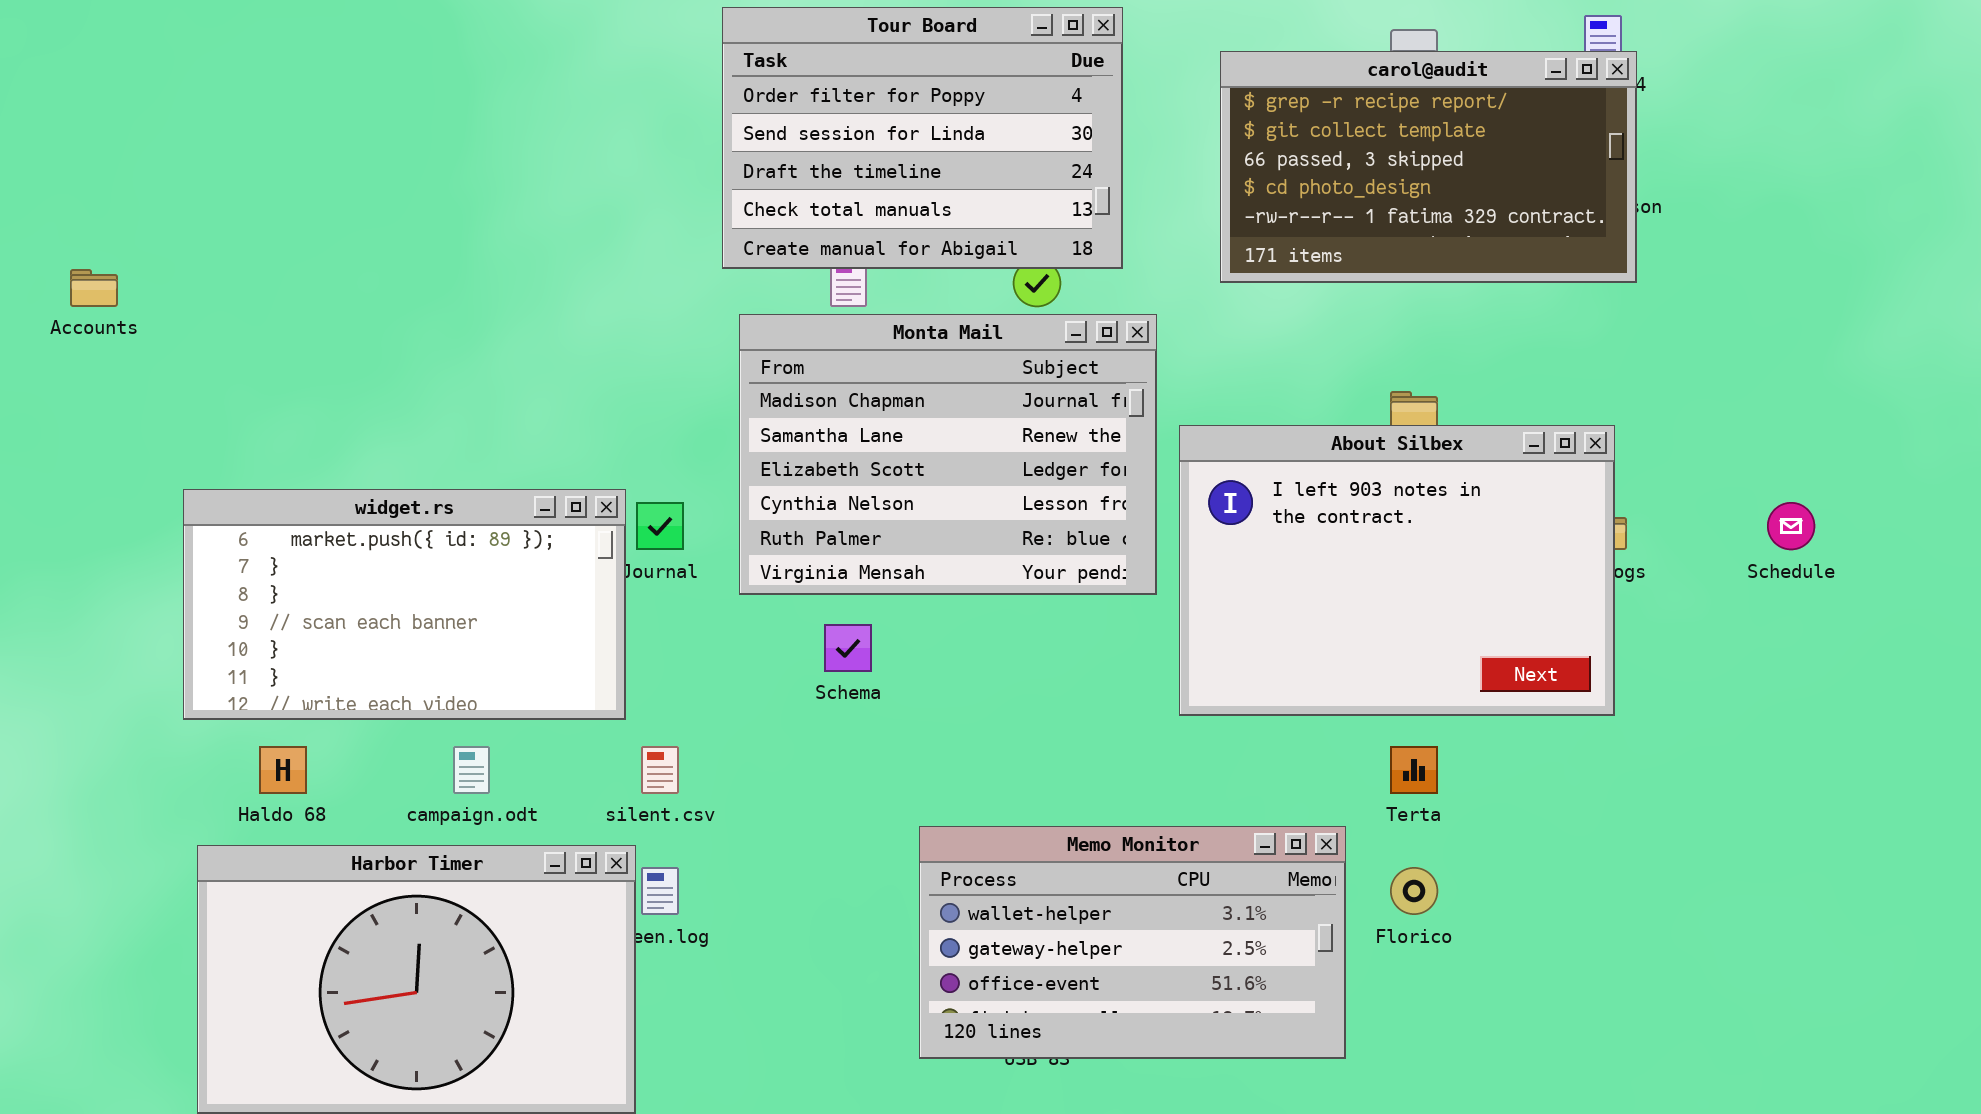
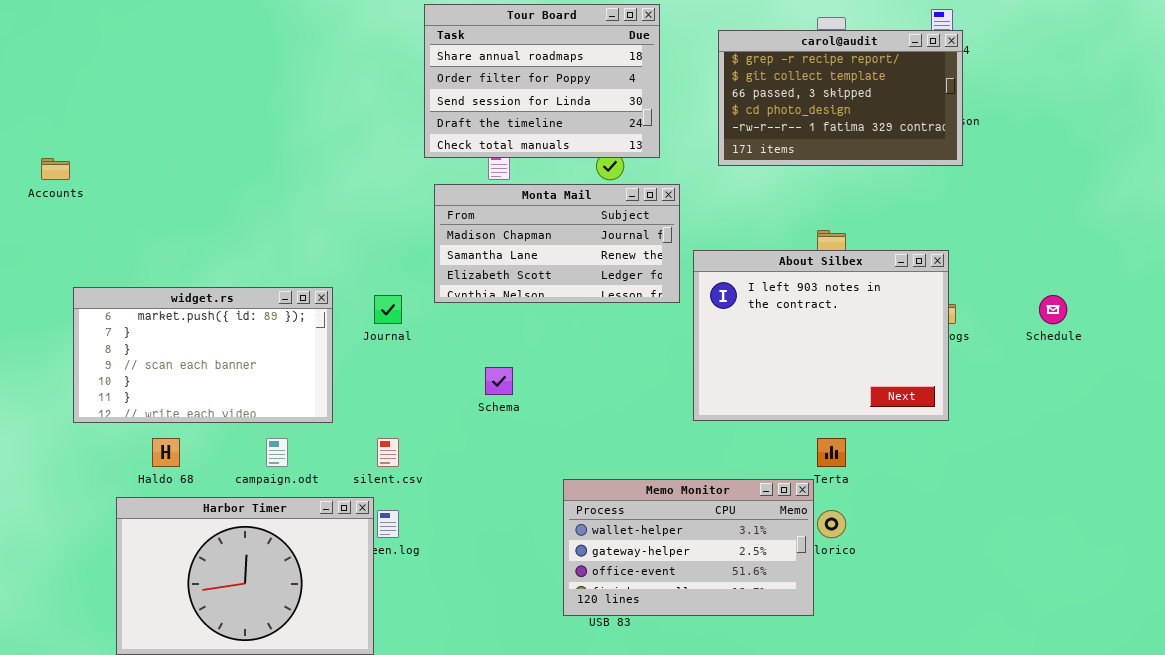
Tour Board: [722,7,1123,269] -> [424,4,660,158], scrolled up 1 row
Monta Mail: [739,314,1157,595] -> [434,184,680,303], resized
widget.rs: [183,489,626,720] -> [73,287,333,423], moved
Memo Monitor: [919,826,1346,1059] -> [563,479,814,616], moved

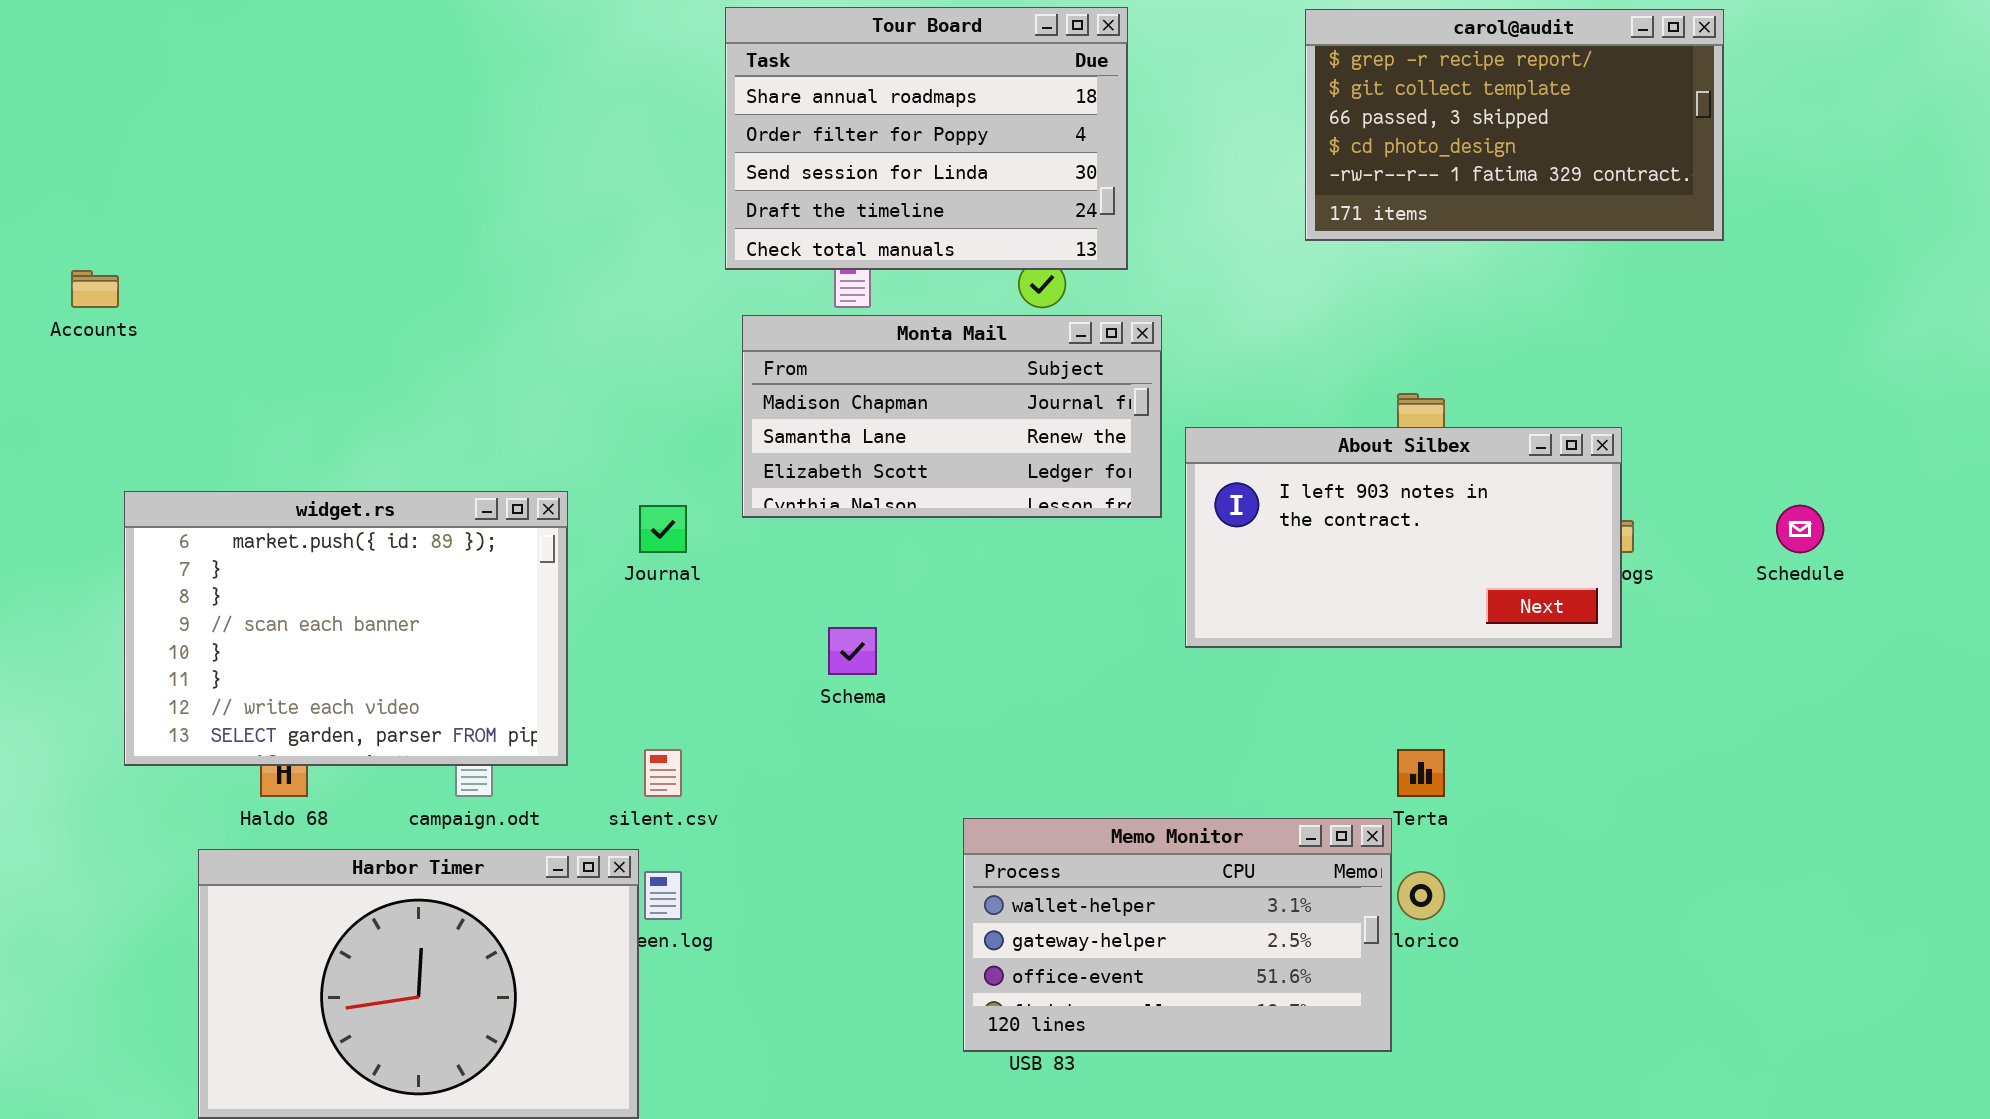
carol@audit: [718,30,963,166] -> [1305,9,1724,241], moved
About Silbex: [693,250,949,421] -> [1185,427,1622,648], resized
widget.rs: [73,287,333,423] -> [124,491,568,766], resized

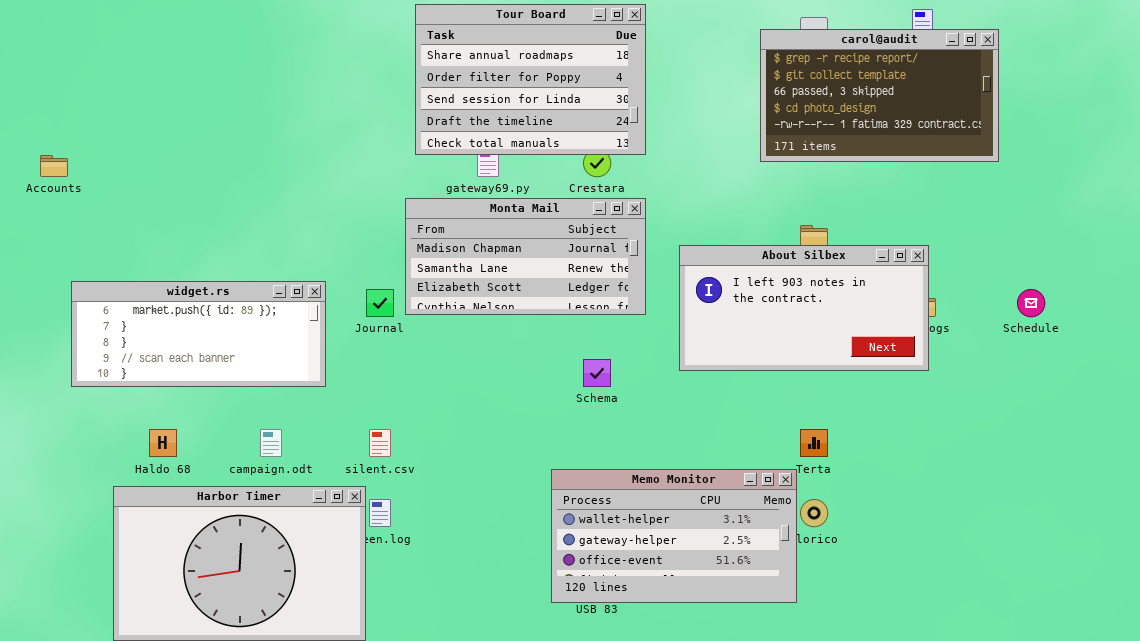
carol@audit: [1305,9,1724,241] -> [760,29,999,162], moved
Monta Mail: [742,315,1162,518] -> [405,198,646,315], moved
widget.rs: [124,491,568,766] -> [71,281,326,387], resized
Schema: [828,627,877,675] -> [583,359,611,387], moved

